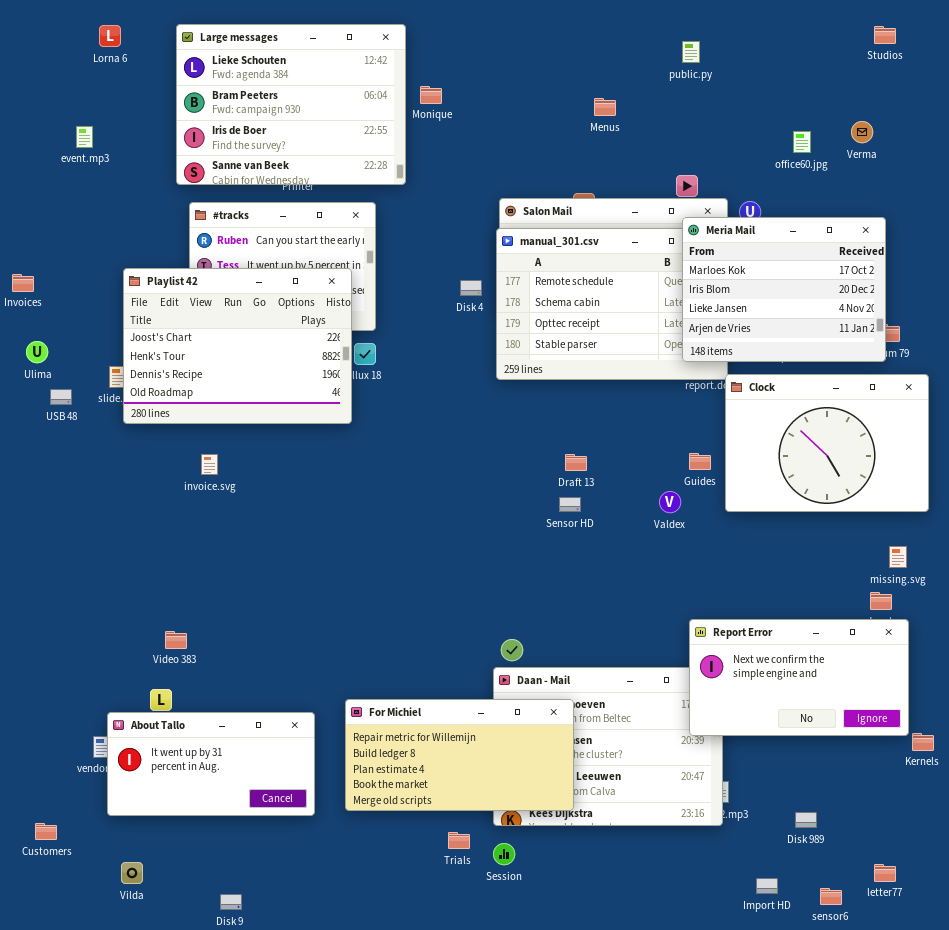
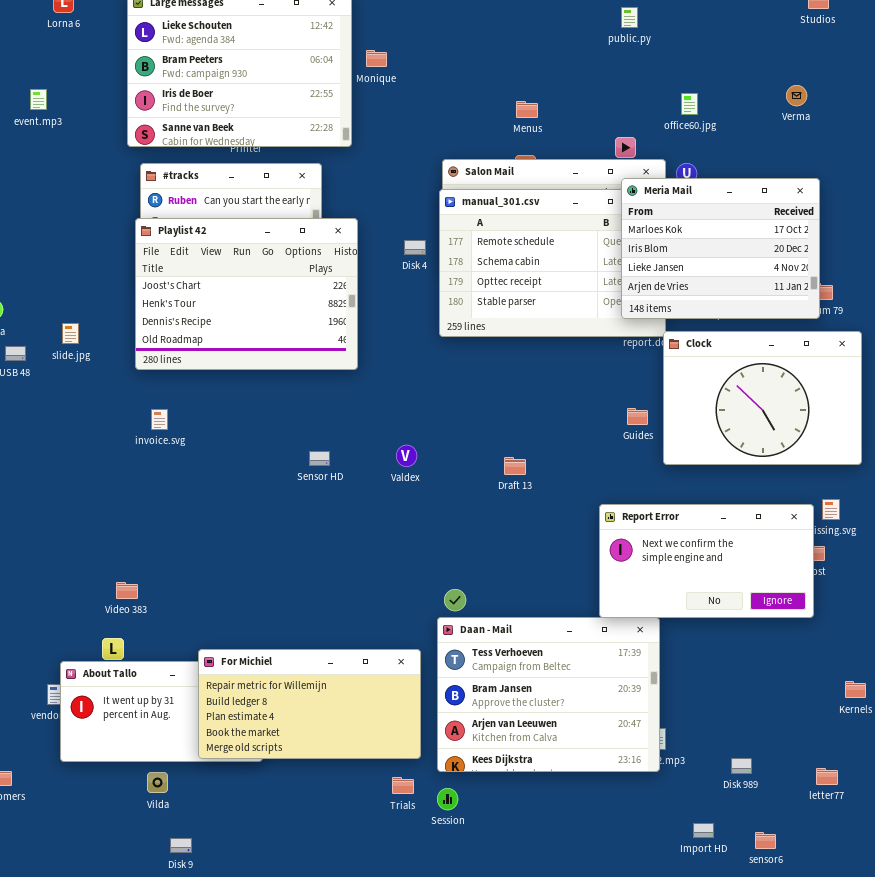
Menus: [594,98,616,116] -> [516,101,538,118], moved
office60.jpg: [793,131,811,153] -> [681,93,698,115], moved
Playlist 42: [123,268,352,424] -> [135,218,358,370], moved
Draft 13: [565,454,587,471] -> [504,457,526,475], moved
Valdex: [659,491,681,513] -> [396,445,417,467], moved
Sensor HD: [559,497,581,512] -> [309,451,330,466], moved
Report Error: [689,619,909,736] -> [599,504,814,618], moved
For Michiel: [345,699,574,811] -> [198,649,421,759], moved
Vilda: [121,862,143,884] -> [147,772,168,793], moved
letter77: [874,864,896,882] -> [816,768,838,785], moved

